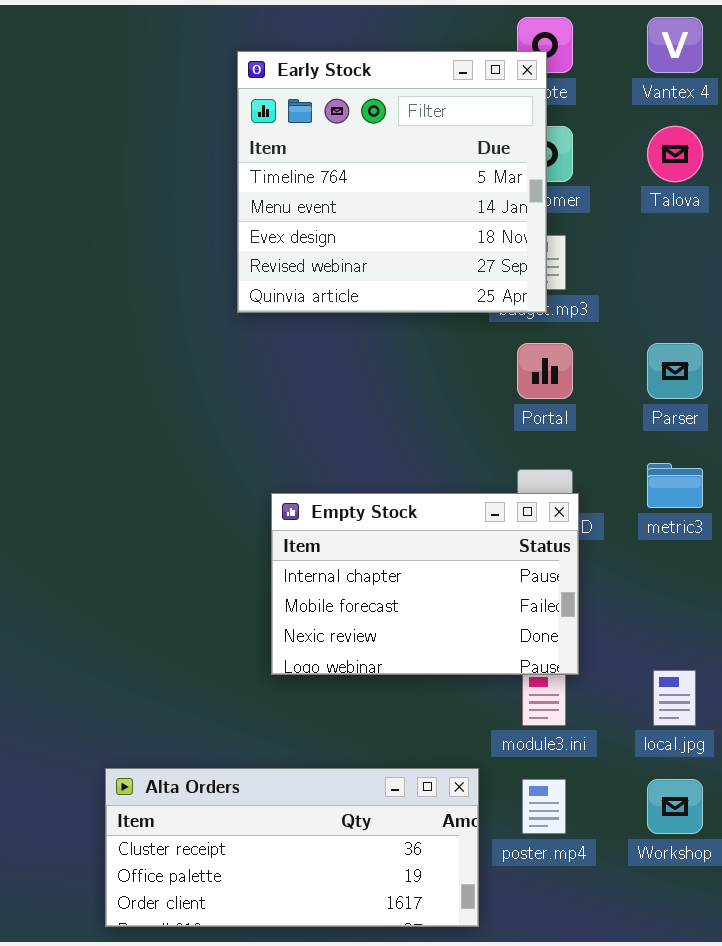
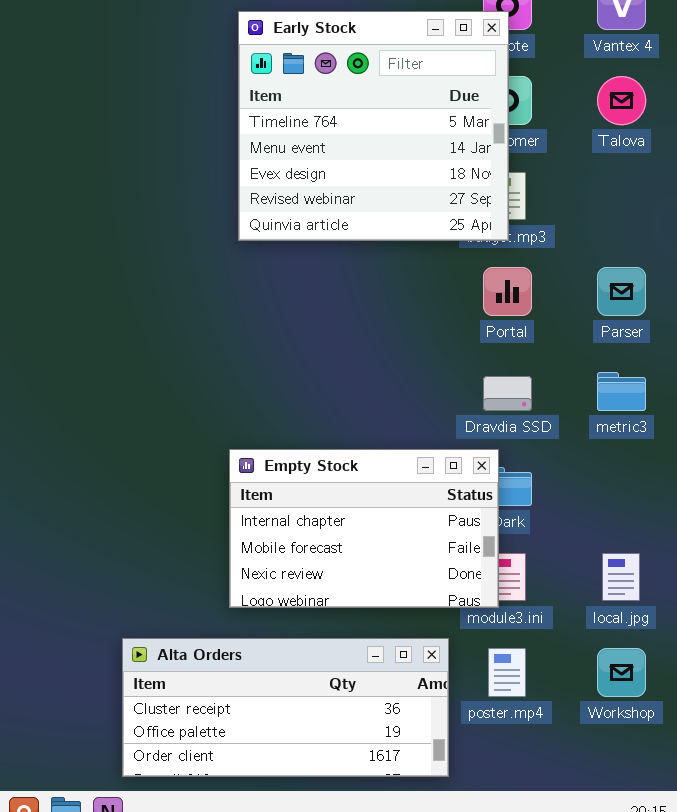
Empty Stock: [271,493,579,675] -> [229,449,499,608], moved

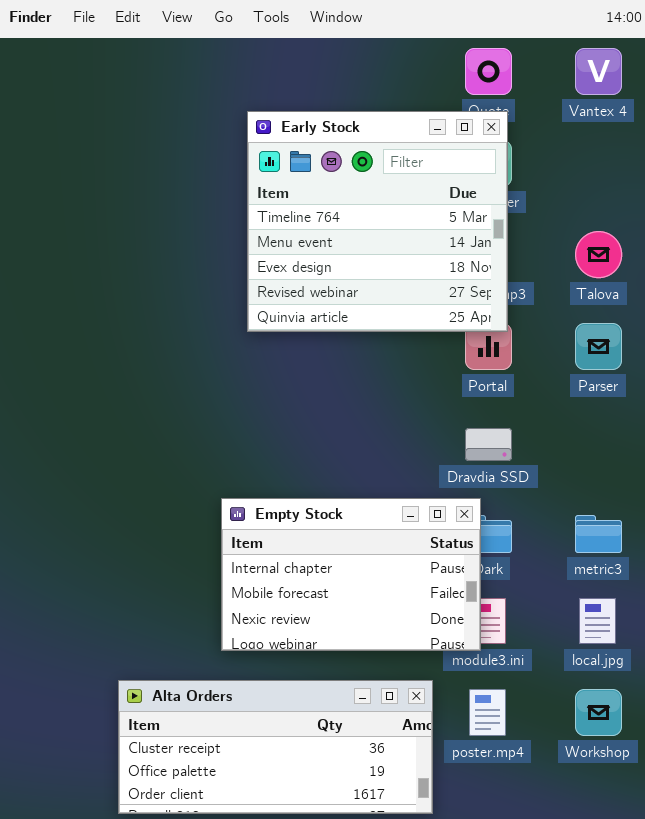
Early Stock: [238,11,509,241] -> [247,111,508,332], moved
Talova: [597,76,646,125] -> [575,231,622,278], moved
metric3: [597,372,646,411] -> [575,515,622,553], moved

